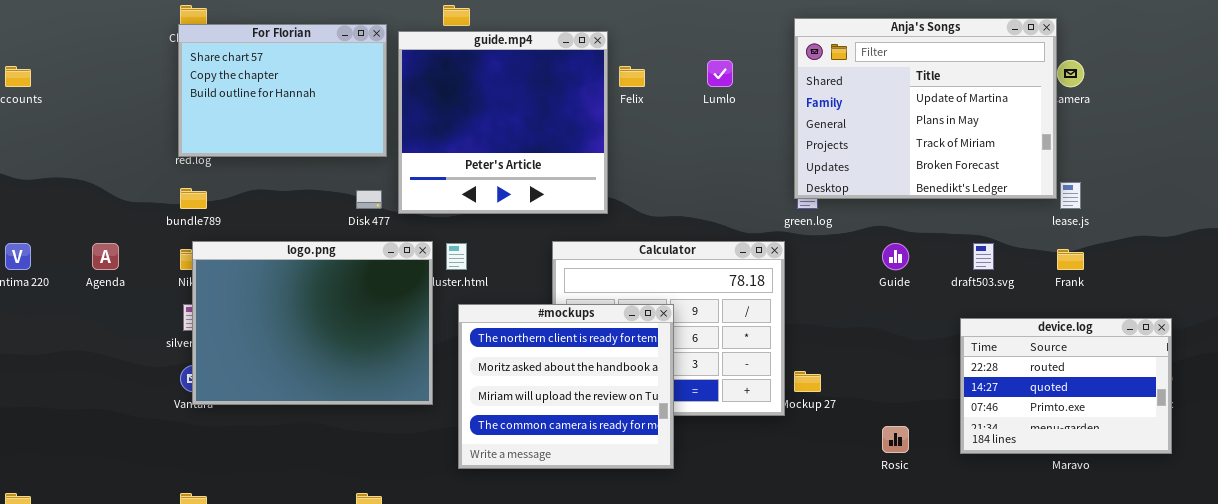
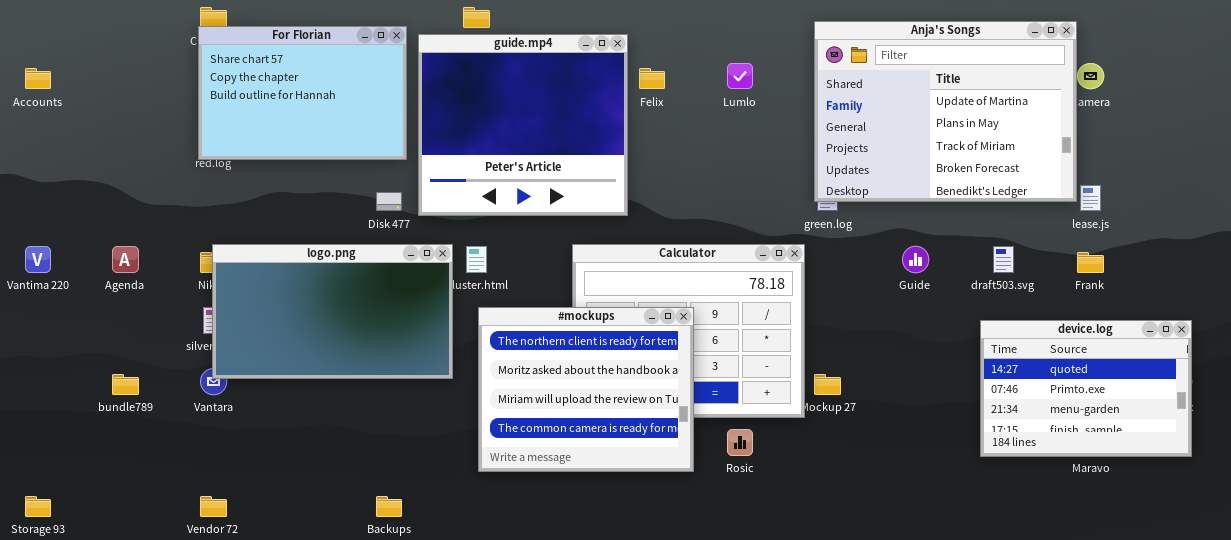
bundle789: [180,188,207,209] -> [112,374,139,395], moved
logo.png: [192,241,433,405] -> [212,244,453,379], resized
device.log: [960,318,1172,454] -> [980,320,1192,457], scrolled down 1 row
Rosic: [882,426,909,453] -> [727,429,753,456], moved

